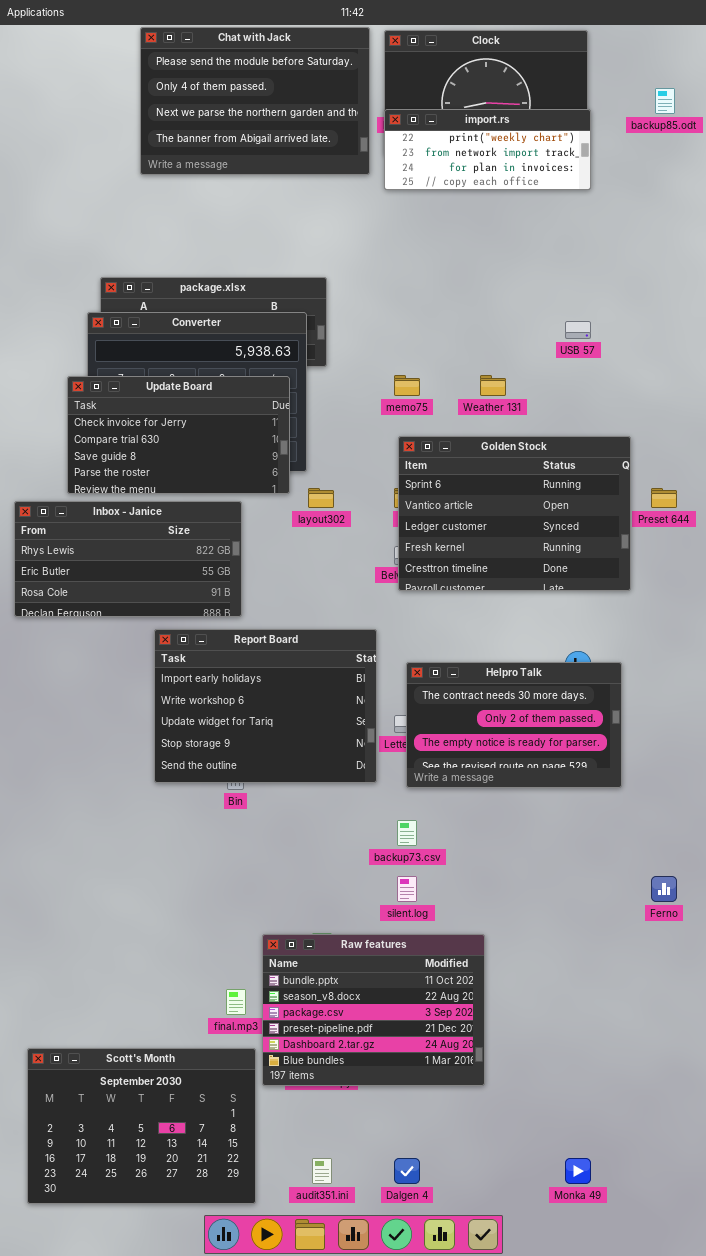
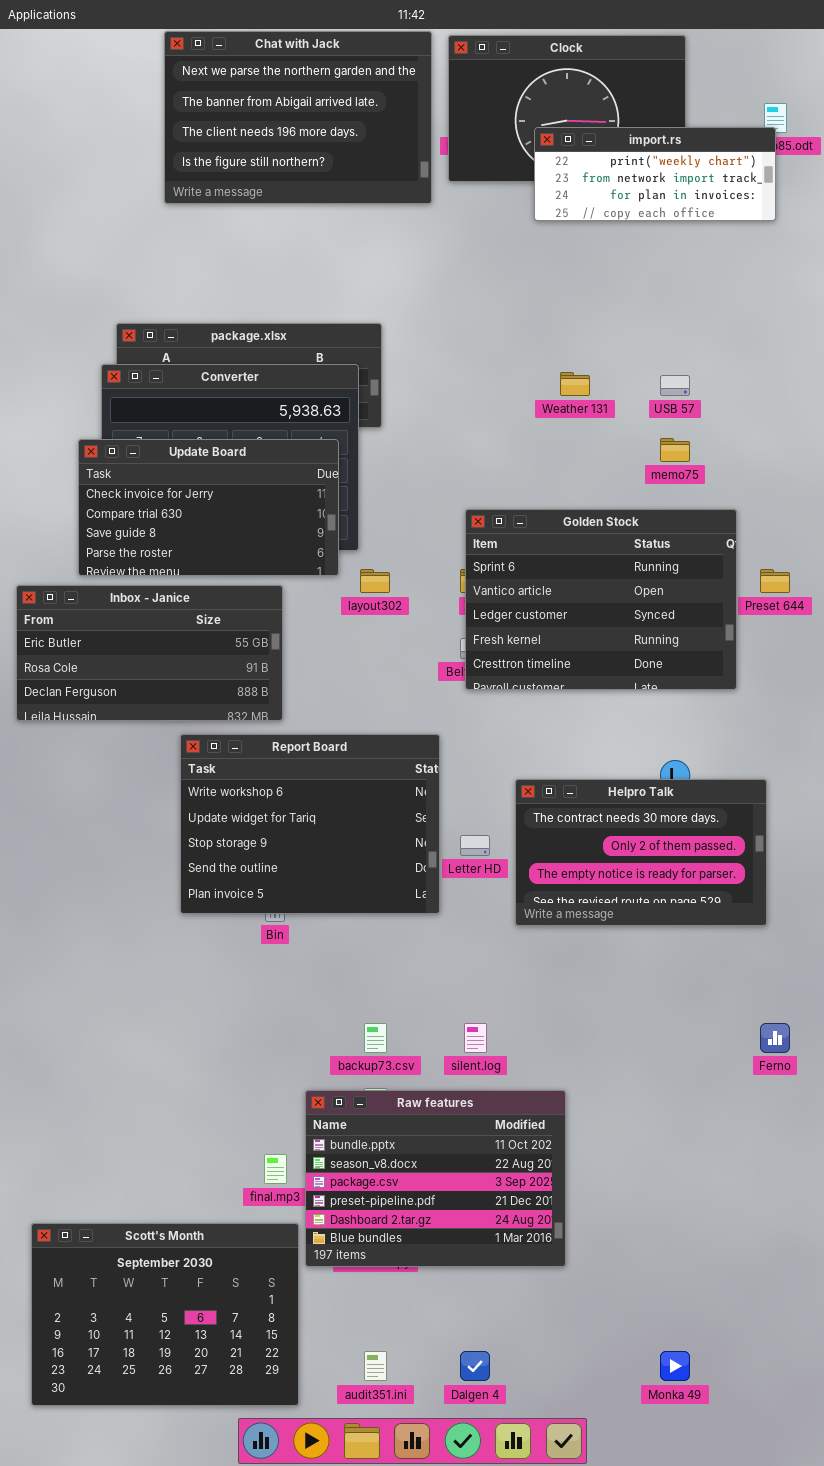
Chat with Jack: [140,27,370,175] -> [164,31,432,204], scrolled down 2 rows
import.rs: [384,109,591,190] -> [534,127,776,221], moved
memo75: [394,375,420,396] -> [660,438,690,462], moved
Weather 131: [480,375,506,396] -> [560,372,590,396], moved
Inbox - Janice: [14,501,242,617] -> [16,585,283,721], scrolled down 1 row
Report Board: [154,629,377,783] -> [180,734,440,914], scrolled down 1 row
Helpro Talk: [406,662,622,788] -> [515,779,767,926], moved
backup73.csv: [397,820,417,846] -> [364,1023,387,1053], moved

